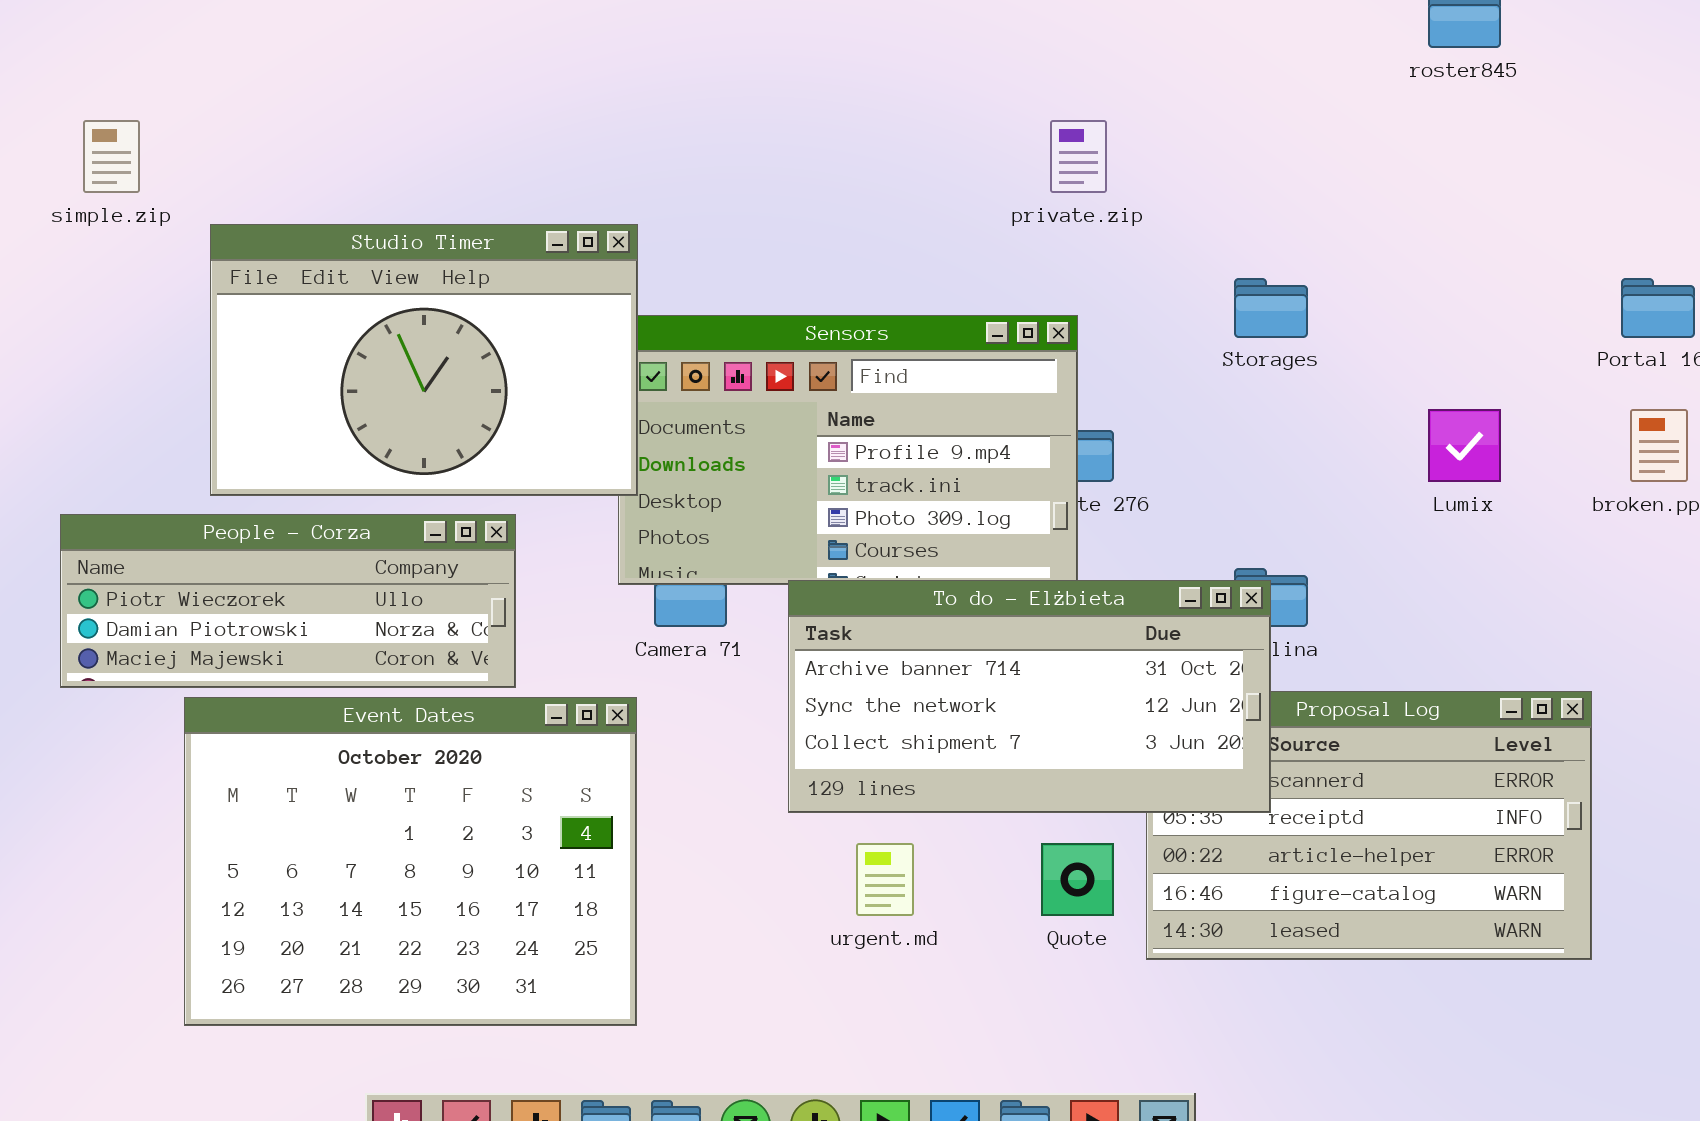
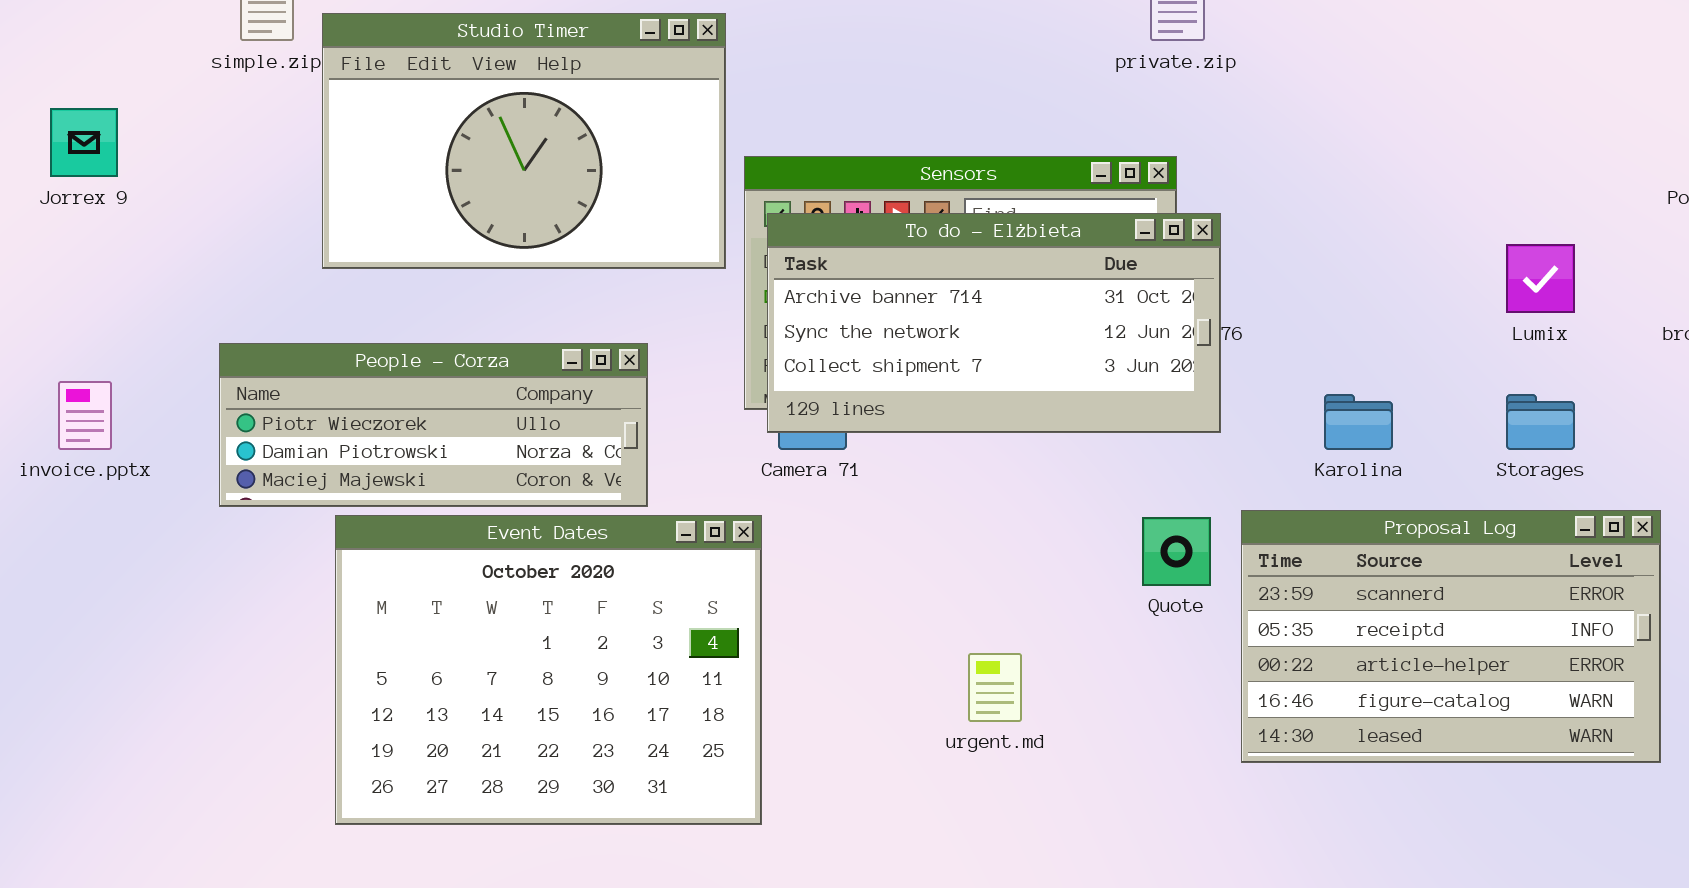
Studio Timer: [210,224,638,496] -> [322,13,726,269], moved
Storages: [1234,278,1308,338] -> [1506,394,1575,450], moved
To do - Elżbieta: [788,580,1271,813] -> [767,213,1221,433], moved
Quote: [1041,843,1114,916] -> [1142,517,1211,586], moved

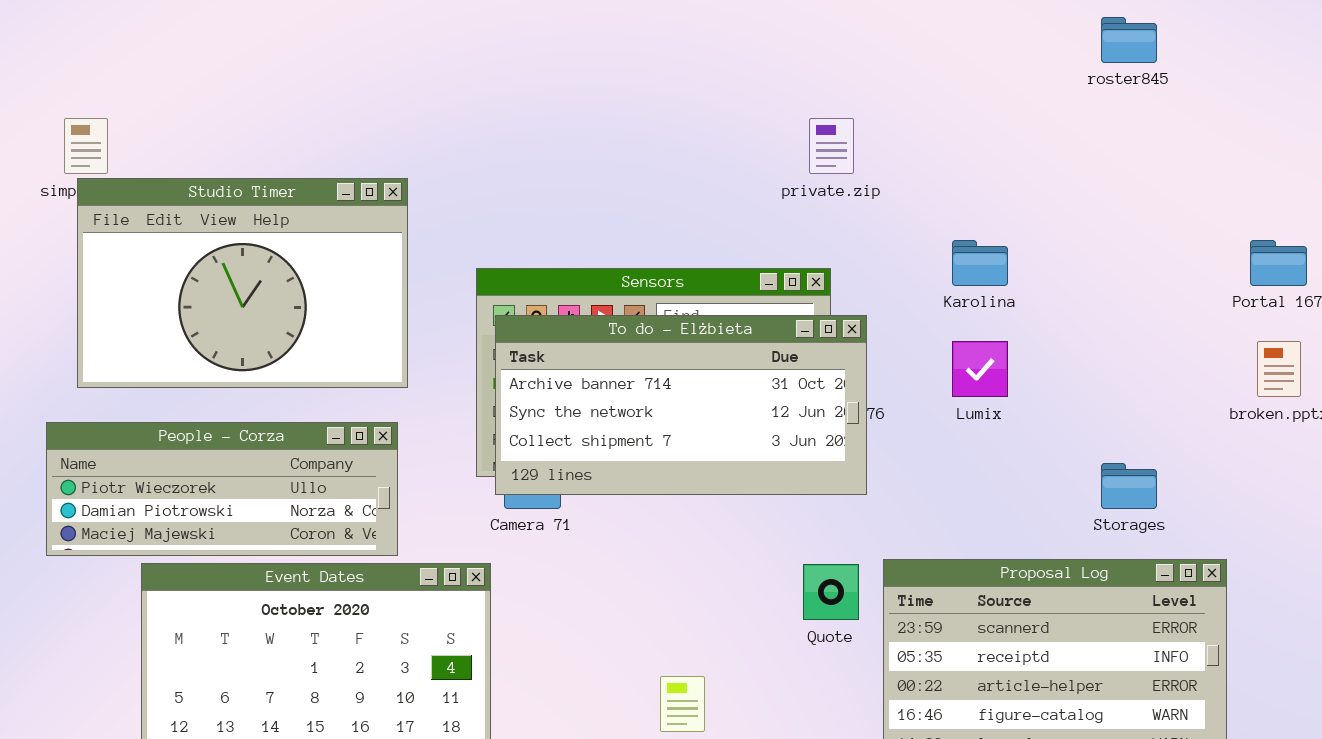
Studio Timer: [322,13,726,269] -> [77,178,408,388], moved
Lumix: [1506,244,1575,313] -> [952,341,1008,397], moved
Karolina: [1324,394,1393,450] -> [952,240,1008,286], moved

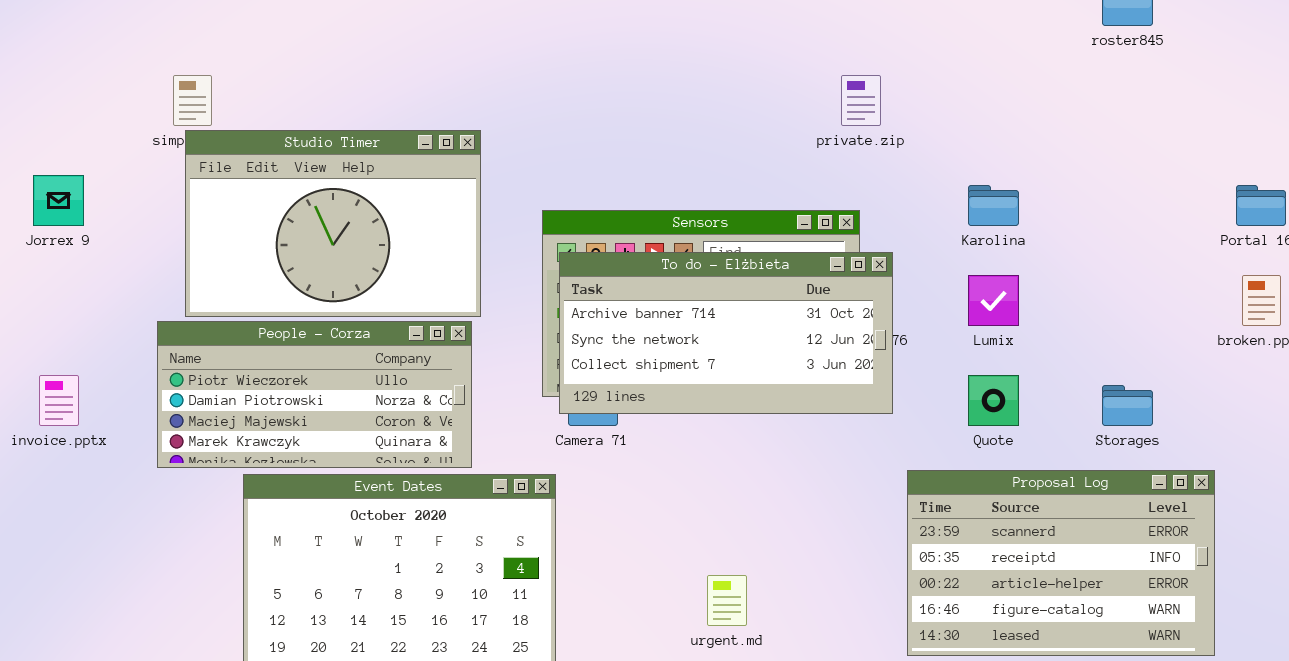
People - Corza: [46,422,398,556] -> [157,321,472,468], resized
Quote: [803,564,859,620] -> [968,375,1019,426], moved

